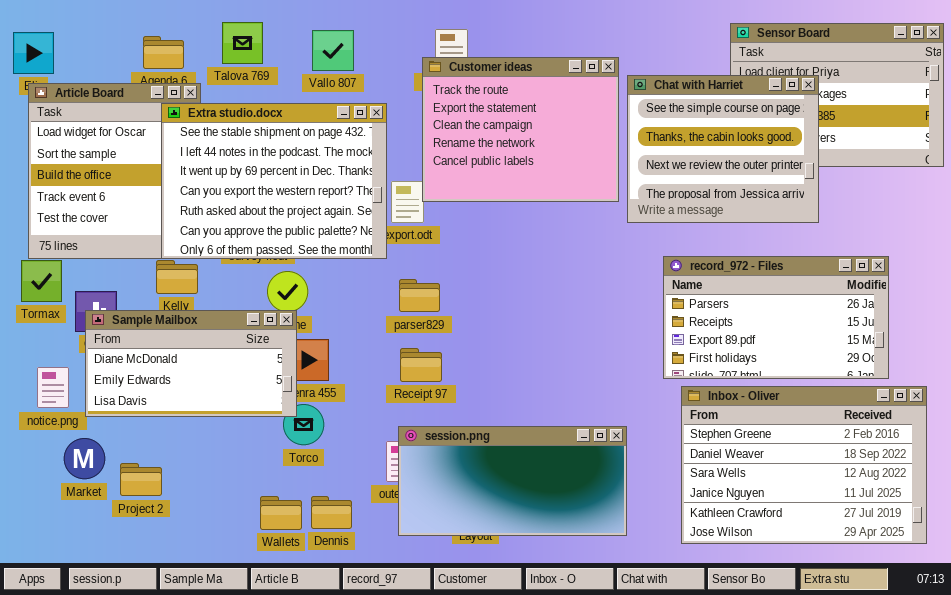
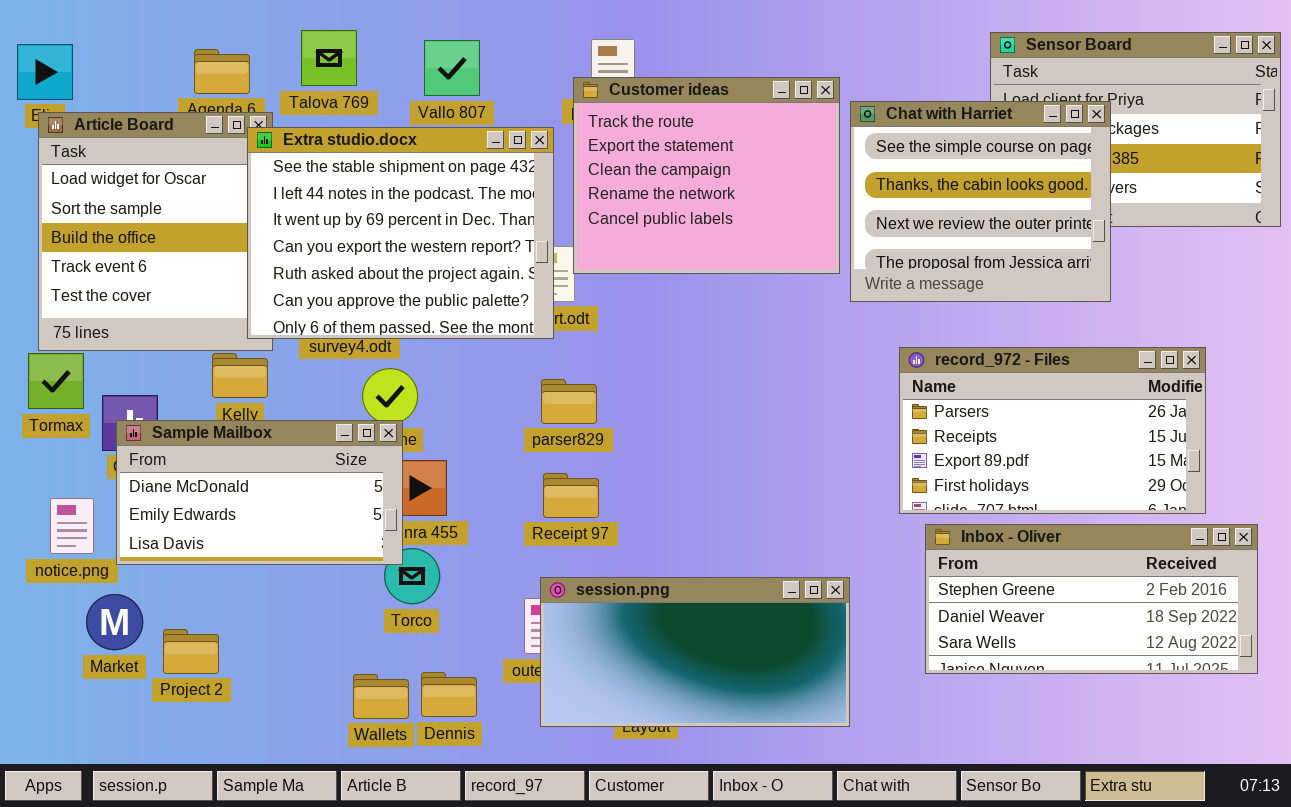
Extra studio.docx: [161,103,387,259] -> [247,127,554,339], moved
Inbox - Oliver: [681,386,927,544] -> [925,524,1258,674], resized

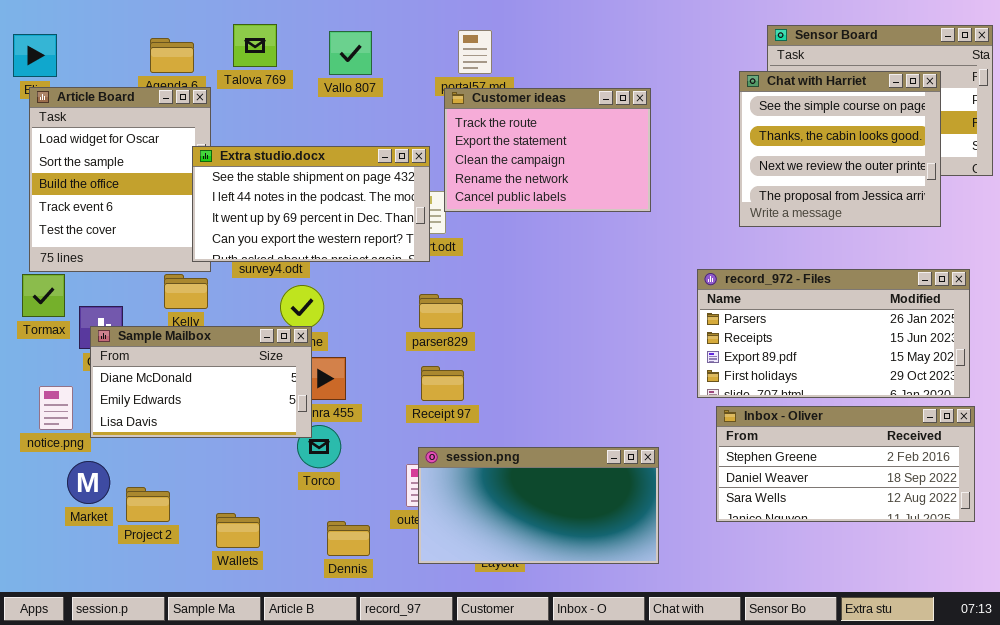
Customer ideas: [573,77,840,274] -> [444,88,651,212], resized
Chat with Harriet: [850,101,1111,302] -> [739,71,941,227], moved
Extra studio.docx: [247,127,554,339] -> [192,146,430,262], resized
record_972 - Files: [899,347,1206,514] -> [697,269,970,398], resized
Wallets: [353,674,409,719] -> [216,513,260,548], moved

